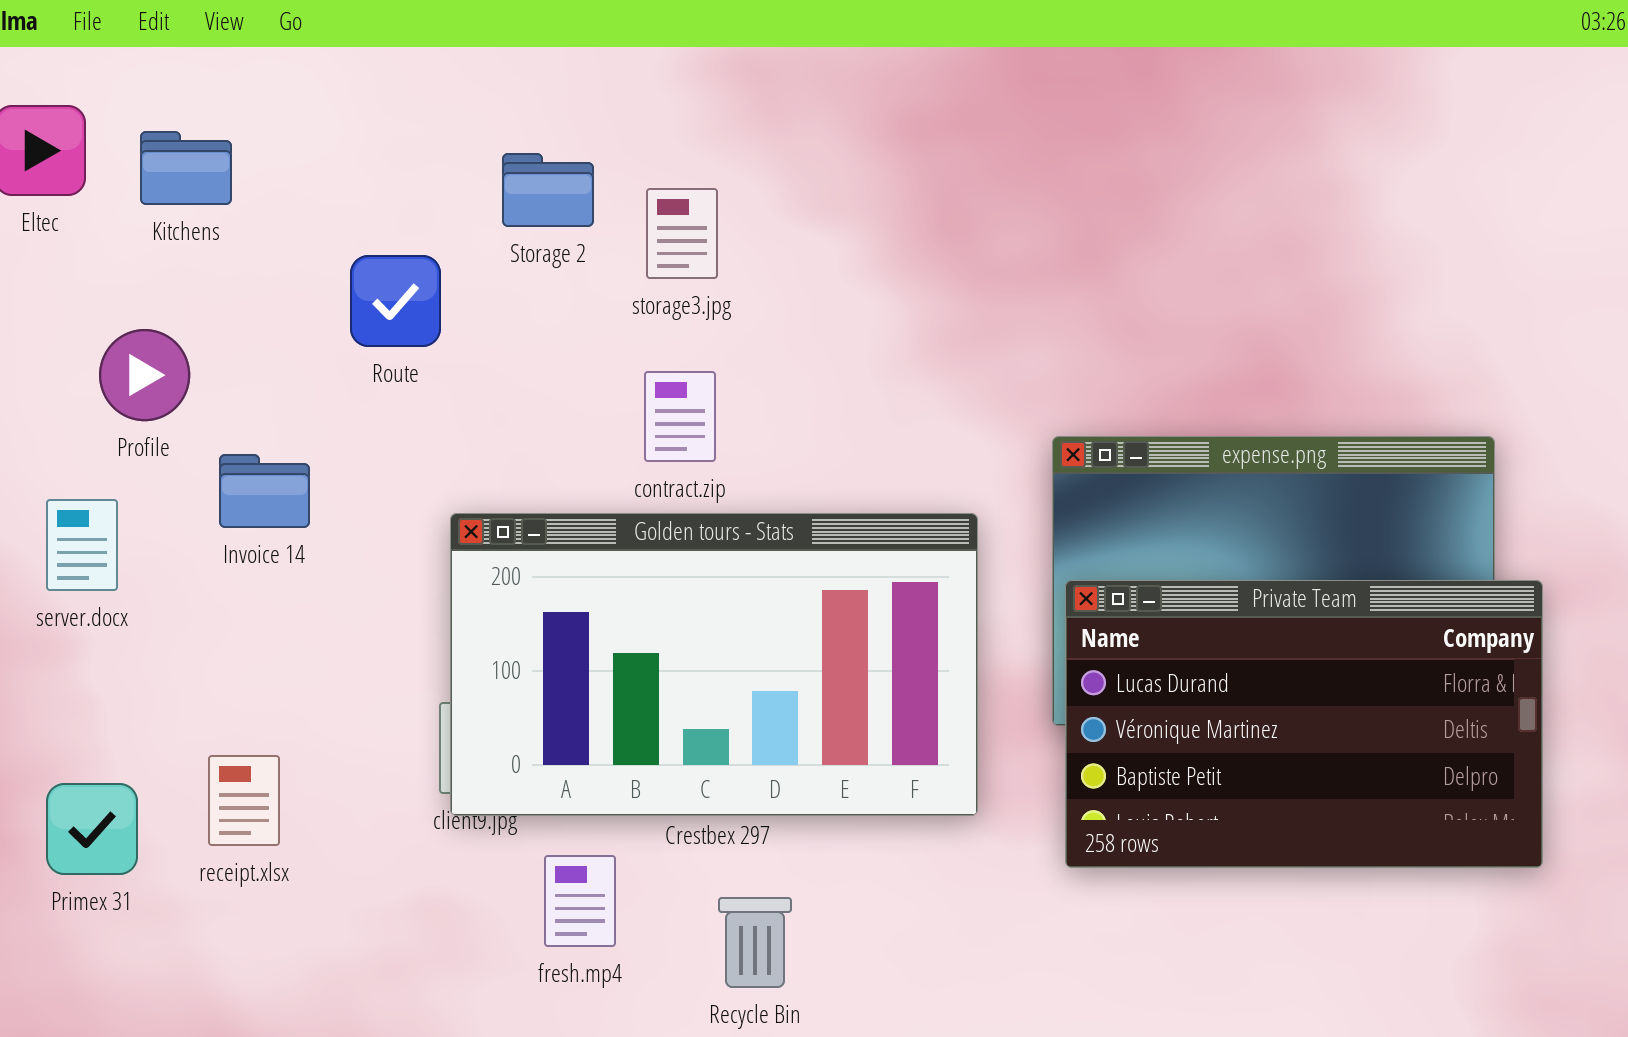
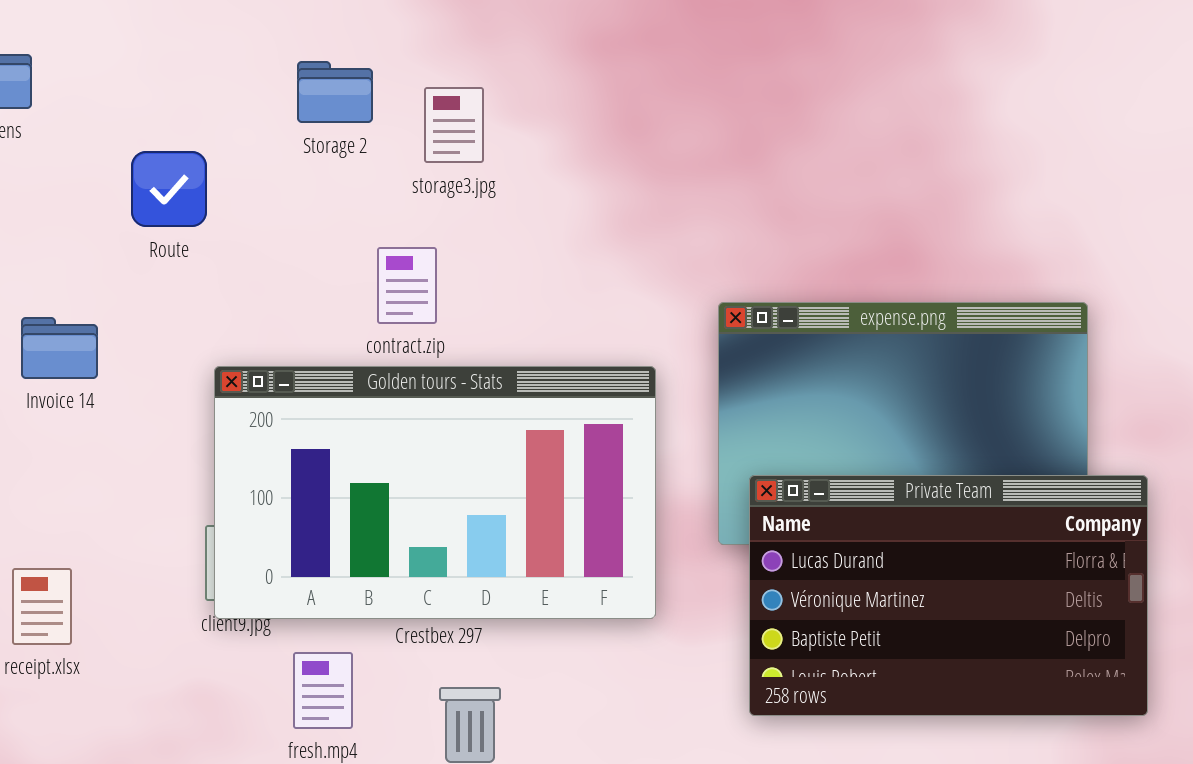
Storage 2: [502,153,594,227] -> [297,61,373,123], moved
storage3.jpg: [646,188,718,279] -> [424,87,484,163], moved
Private Team: [1065,580,1543,868] -> [749,475,1148,716], moved

